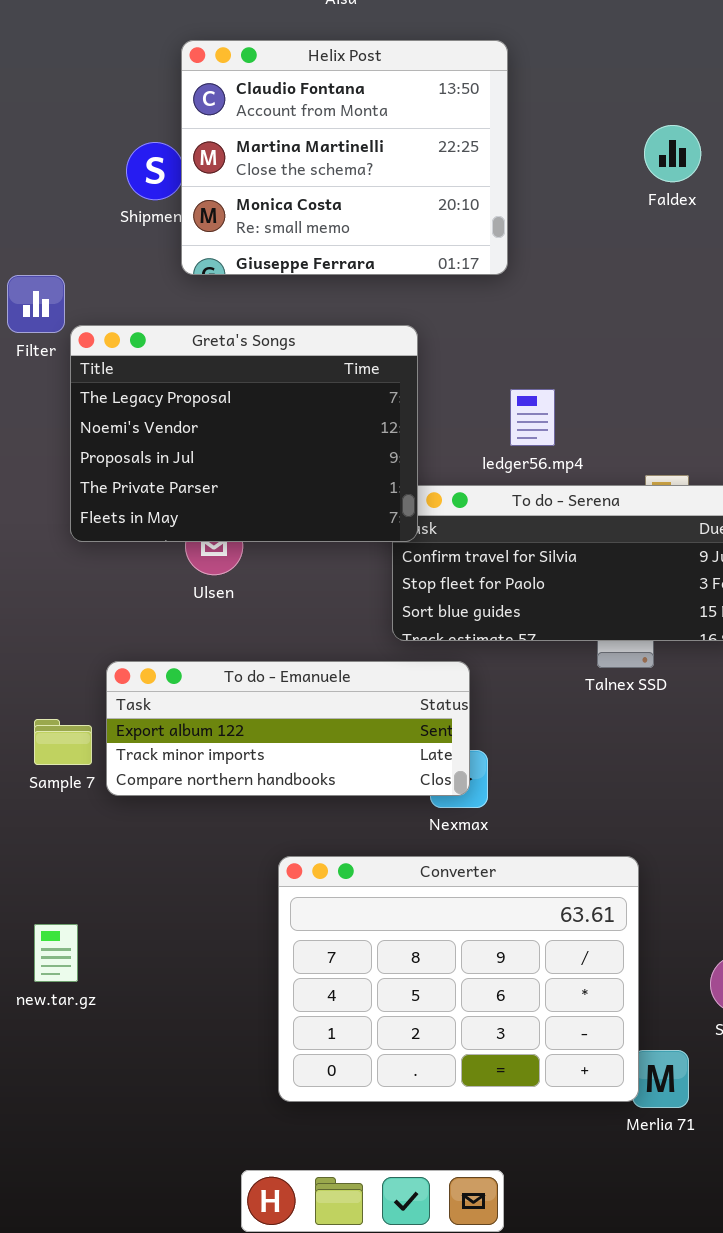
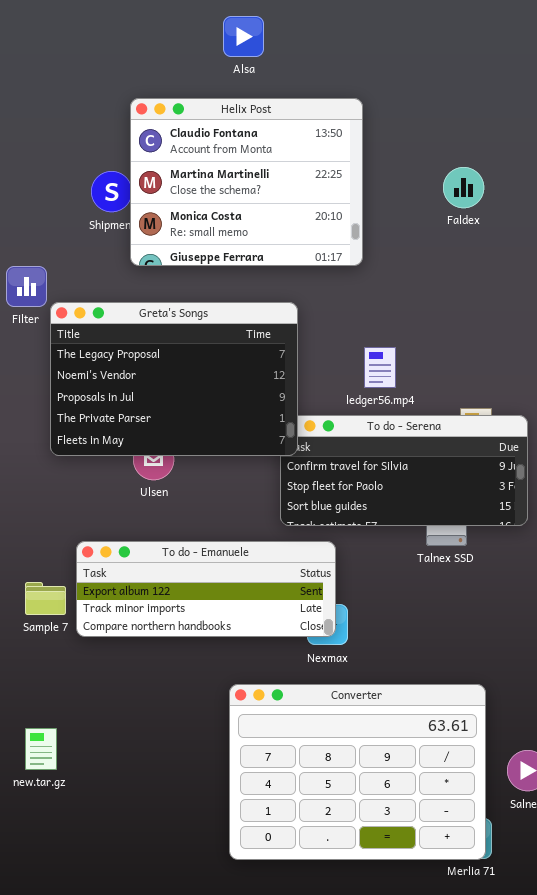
Faldex: [644,125,701,182] -> [443,167,484,208], moved
Converter: [278,856,639,1102] -> [229,684,486,860], moved

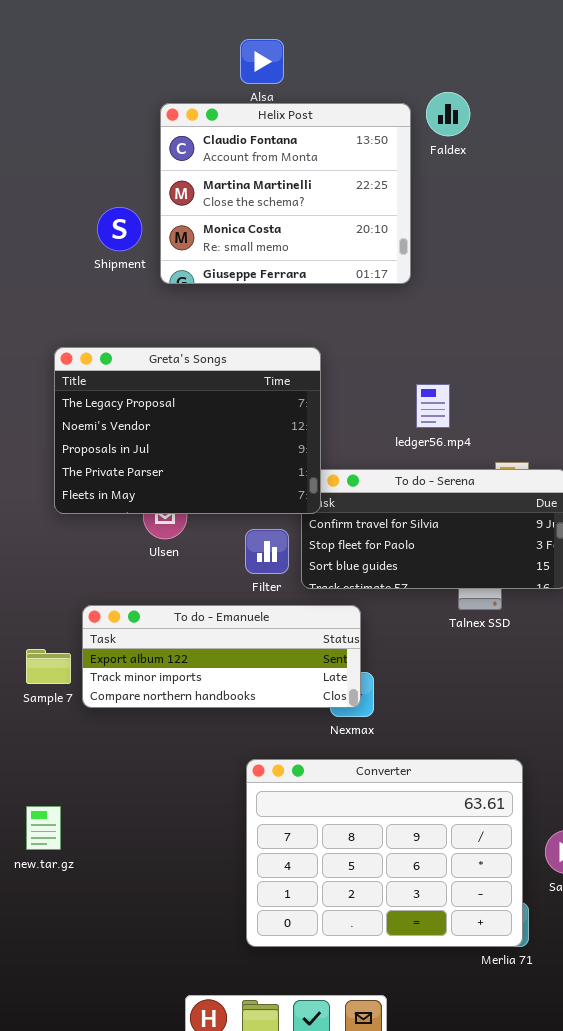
Helix Post: [130,98,363,266] -> [160,103,411,284], moved
Faldex: [443,167,484,208] -> [426,92,470,136], moved
Filter: [6,266,47,307] -> [245,529,289,574], moved
ledger56.mp4: [364,347,396,388] -> [416,384,450,428], moved

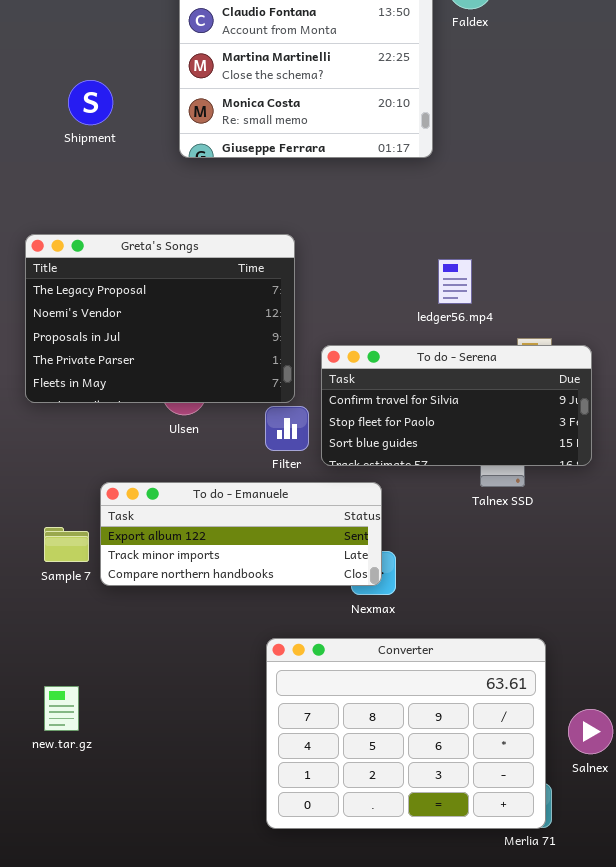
Shipment: [97,207,142,251] -> [68,80,113,125], moved
Greta's Songs: [54,347,321,514] -> [25,234,295,403], moved

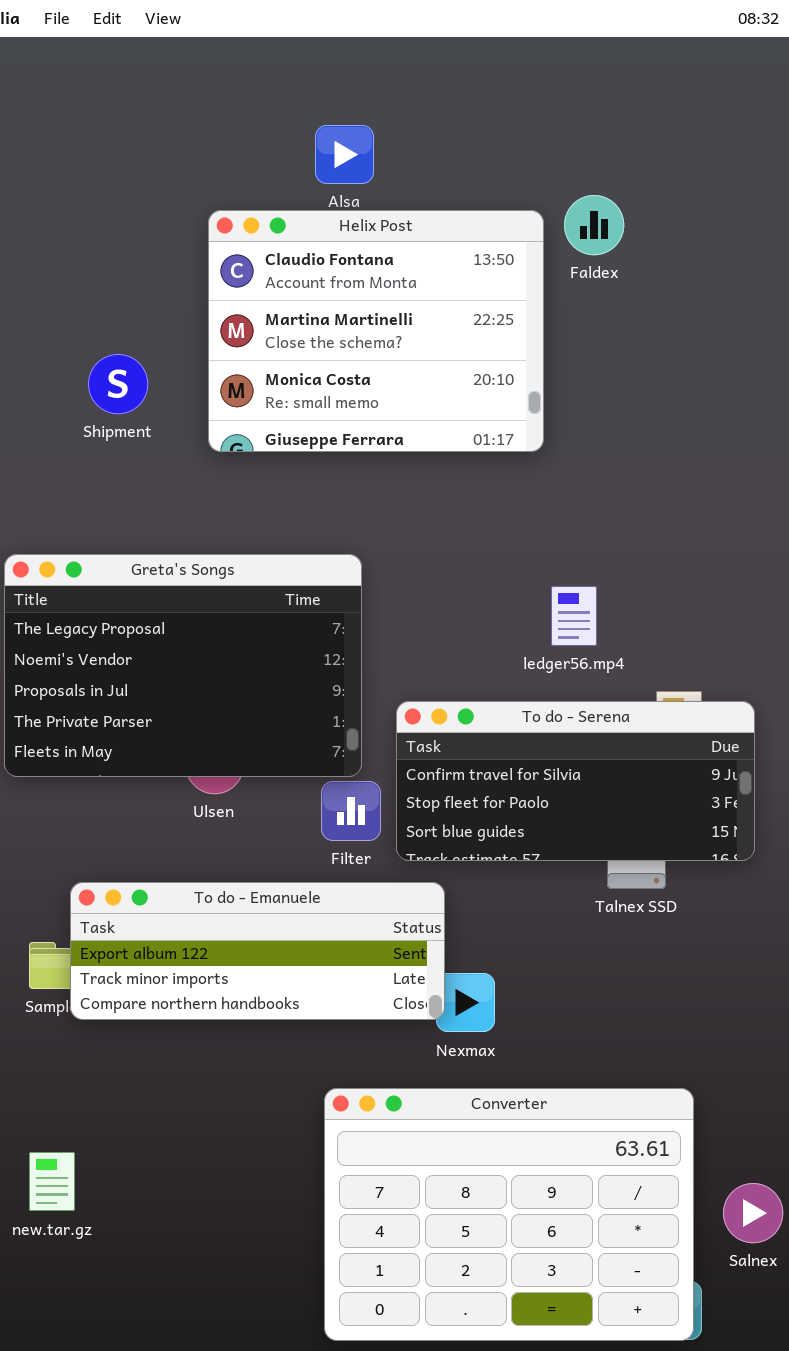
Shipment: [68,80,113,125] -> [88,354,148,414], moved
To do - Emanuele: [100,482,382,586] -> [70,882,445,1020], moved

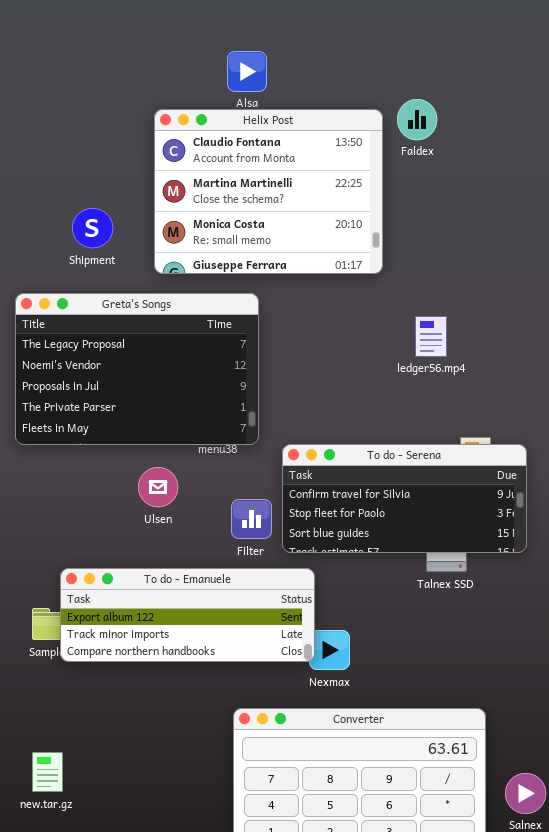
Greta's Songs: [4,554,362,777] -> [15,293,259,445], moved
ledger56.mp4: [551,586,597,646] -> [415,316,447,357], moved

